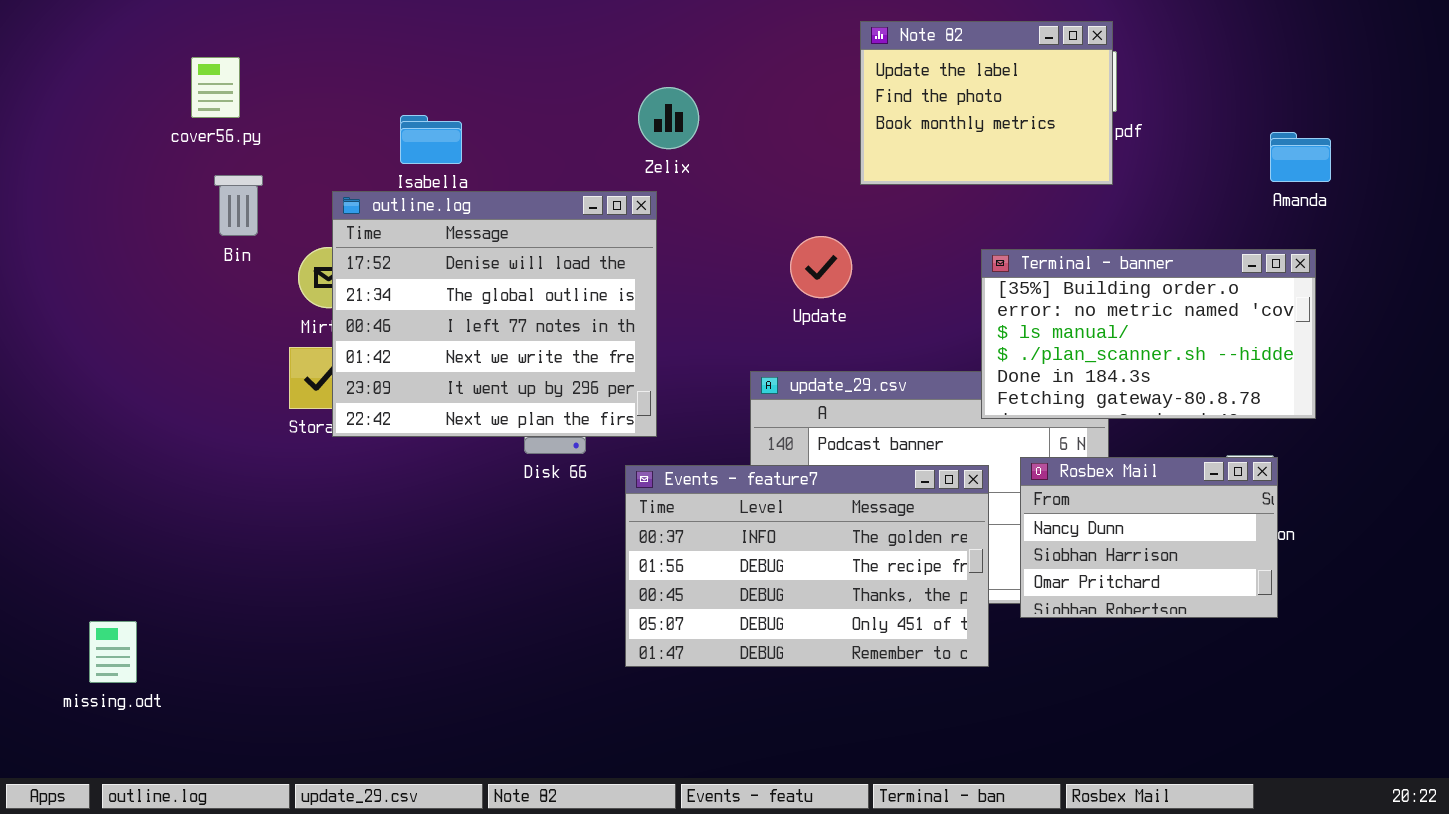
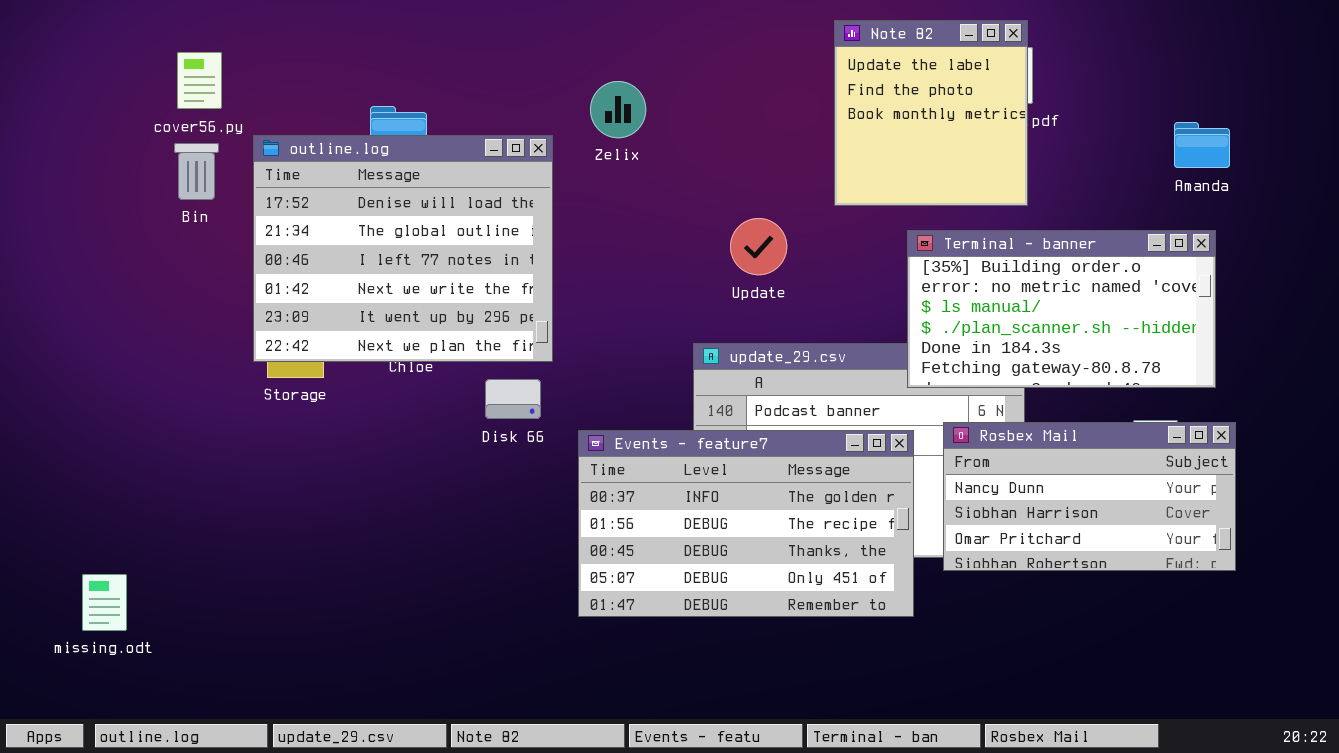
Note 82: [860,21,1113,185] -> [834,20,1028,206], resized
Bin: [214,175,263,236] -> [174,143,219,200], moved
outline.log: [332,191,657,437] -> [253,135,553,362], moved
Rosbex Mail: [1020,457,1278,618] -> [943,422,1236,571], resized

